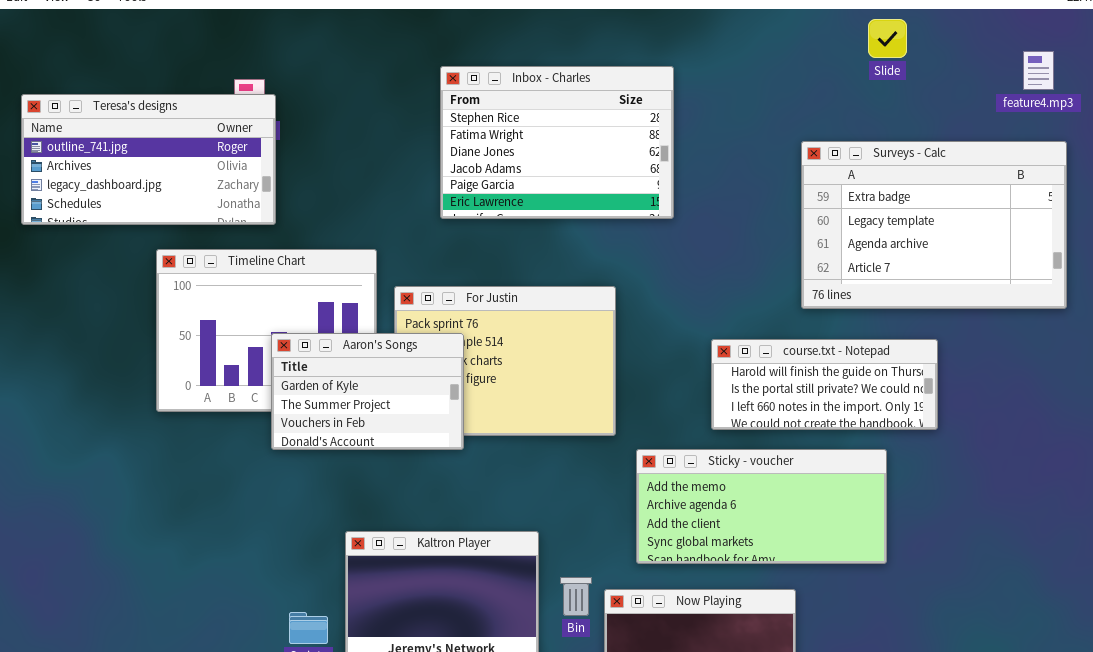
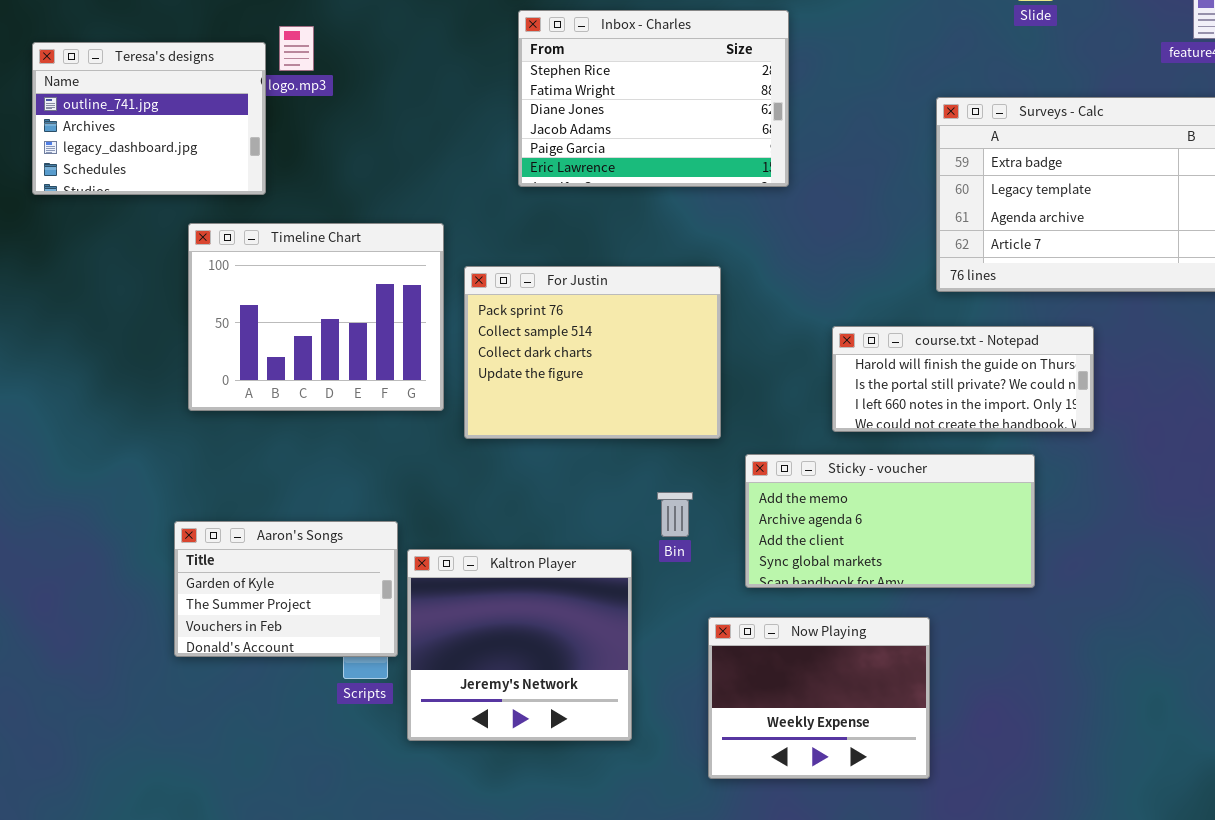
Teresa's designs: [21,94,276,225] -> [32,42,266,195], resized
Aaron's Songs: [271,333,464,450] -> [174,521,398,657], moved
Bin: [560,577,592,616] -> [657,492,693,537], moved

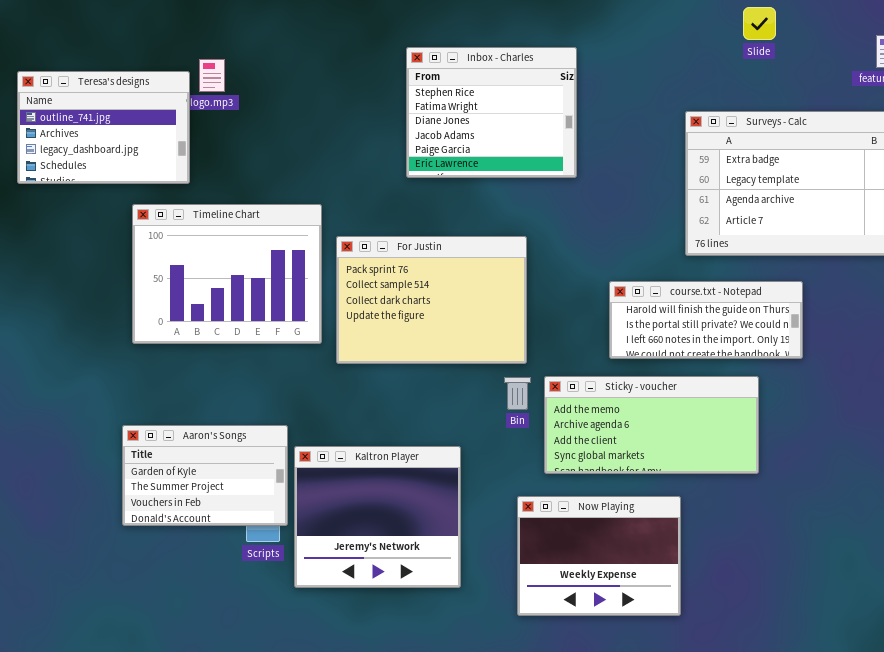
Inbox - Charles: [518,10,789,187] -> [406,47,577,178], resized
Bin: [657,492,693,537] -> [504,377,531,410], moved

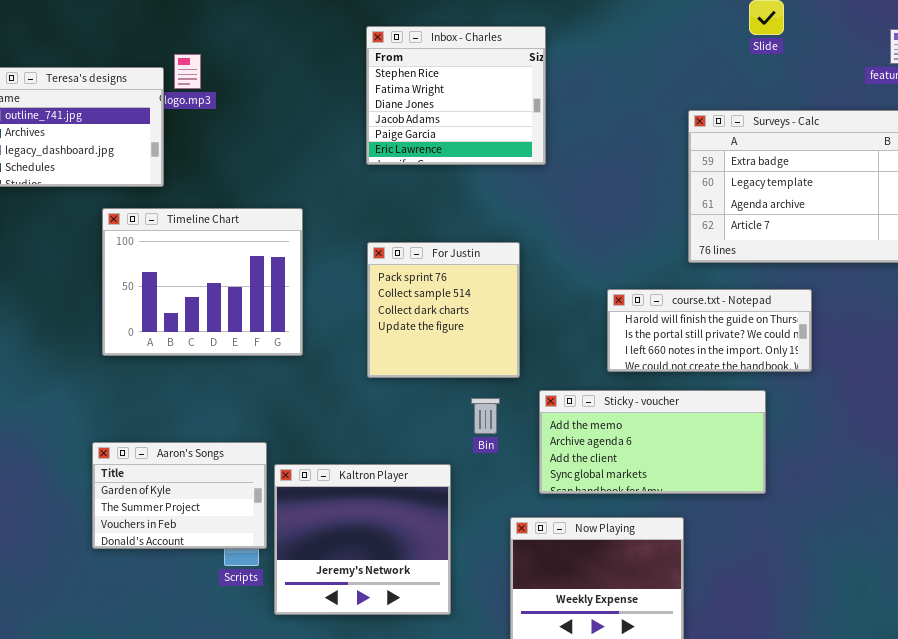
Inbox - Charles: [406,47,577,178] -> [366,26,546,165], moved
For Justin: [336,236,527,364] -> [367,242,520,378], resized
Bin: [504,377,531,410] -> [471,398,500,434], moved

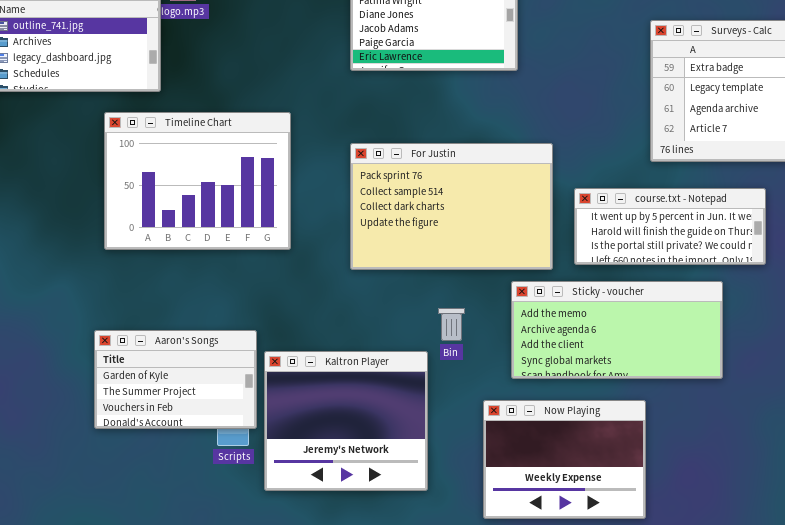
For Justin: [367,242,520,378] -> [350,143,553,270], resized
course.txt - Notepad: [607,289,812,372] -> [574,188,766,265], scrolled up 1 row
Bin: [471,398,500,434] -> [438,308,465,341], moved

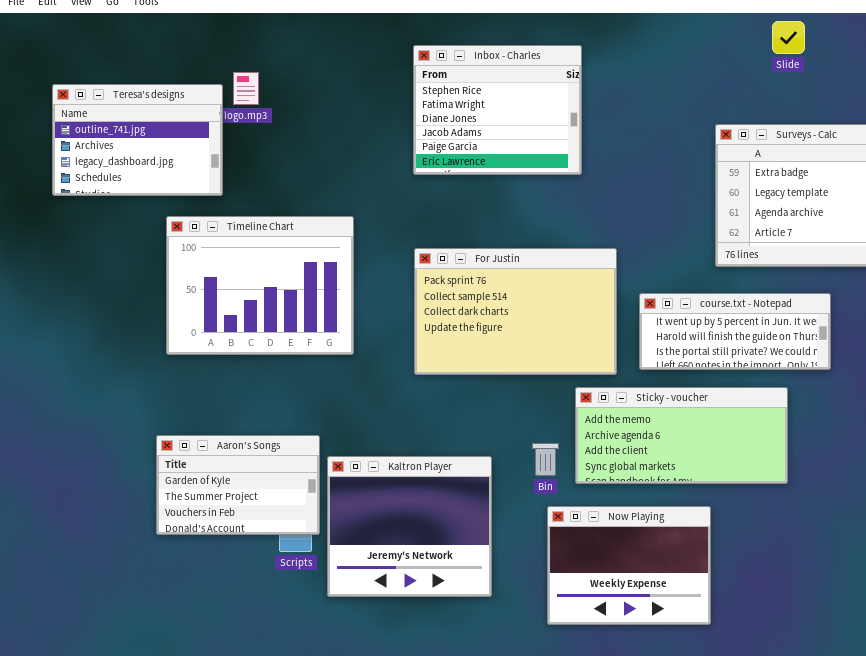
Bin: [438,308,465,341] -> [532,443,559,476], moved

